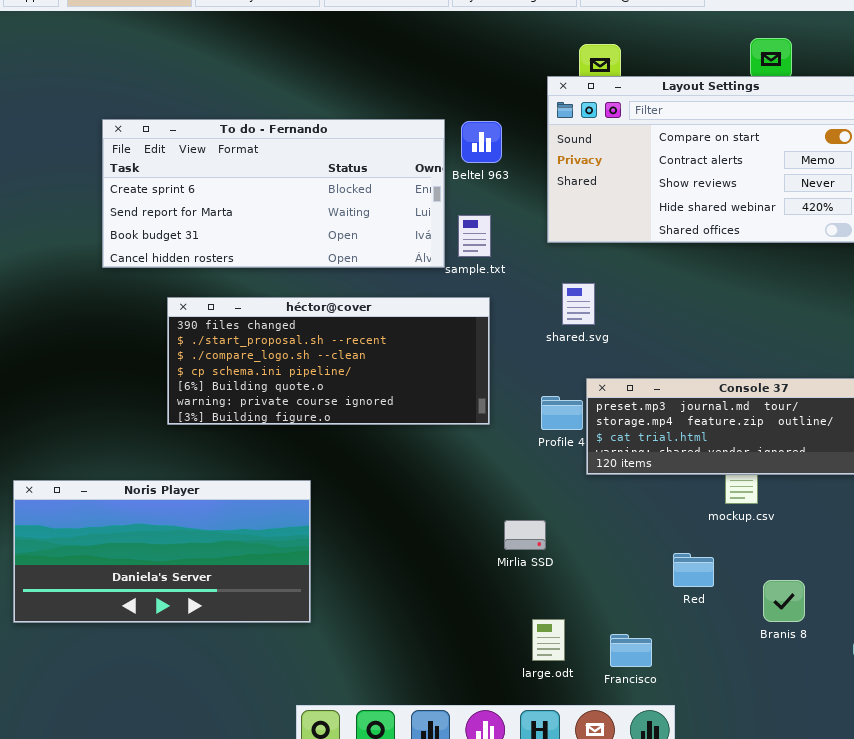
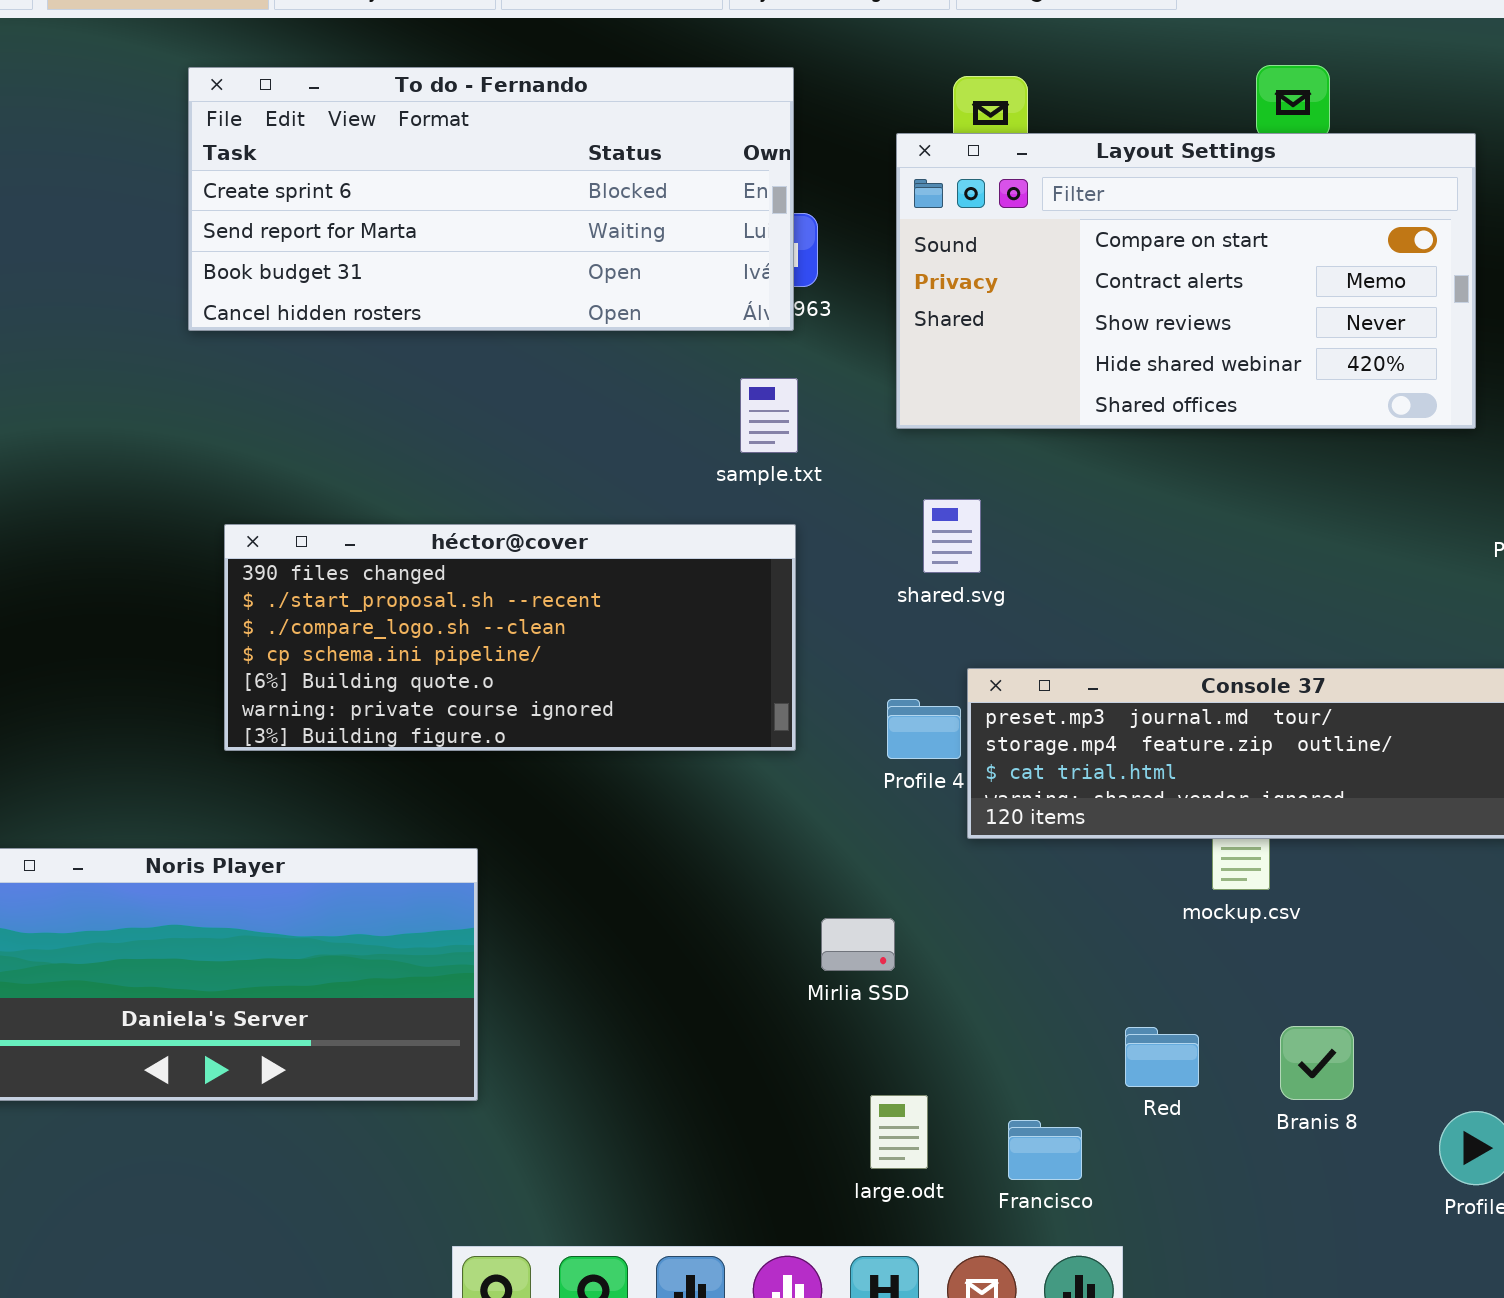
To do - Fernando: [102,119,445,268] -> [188,67,794,331], moved
Red: [673,553,714,587] -> [1125,1027,1199,1087], moved

